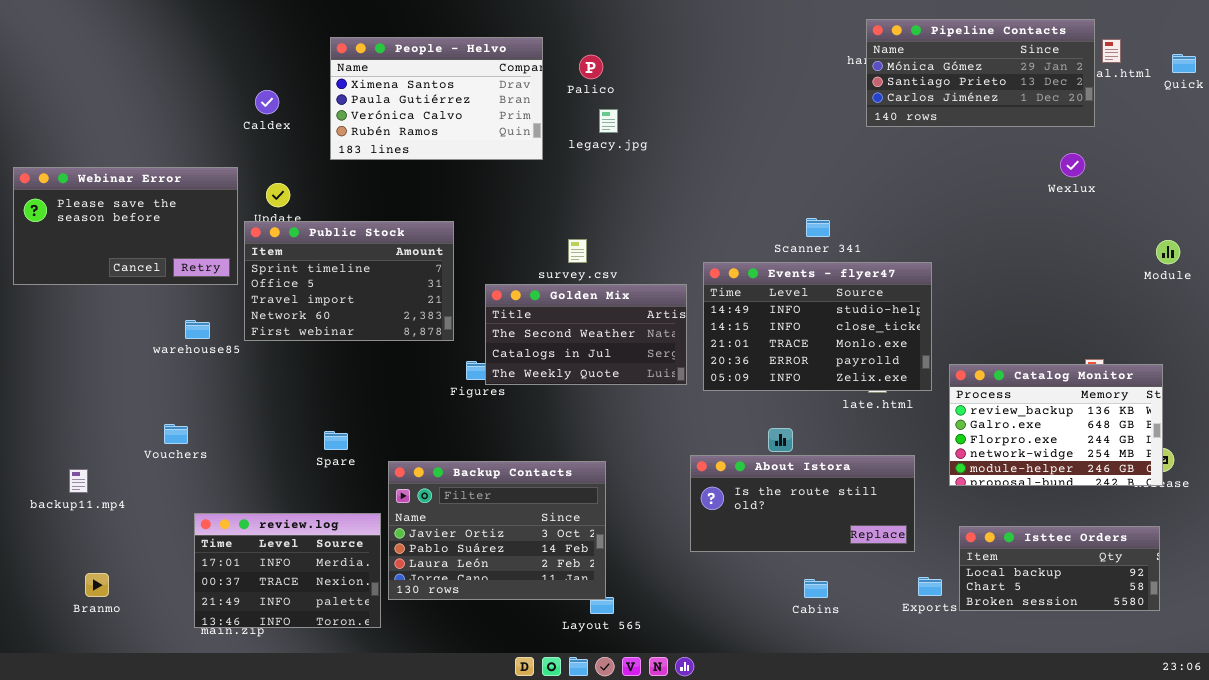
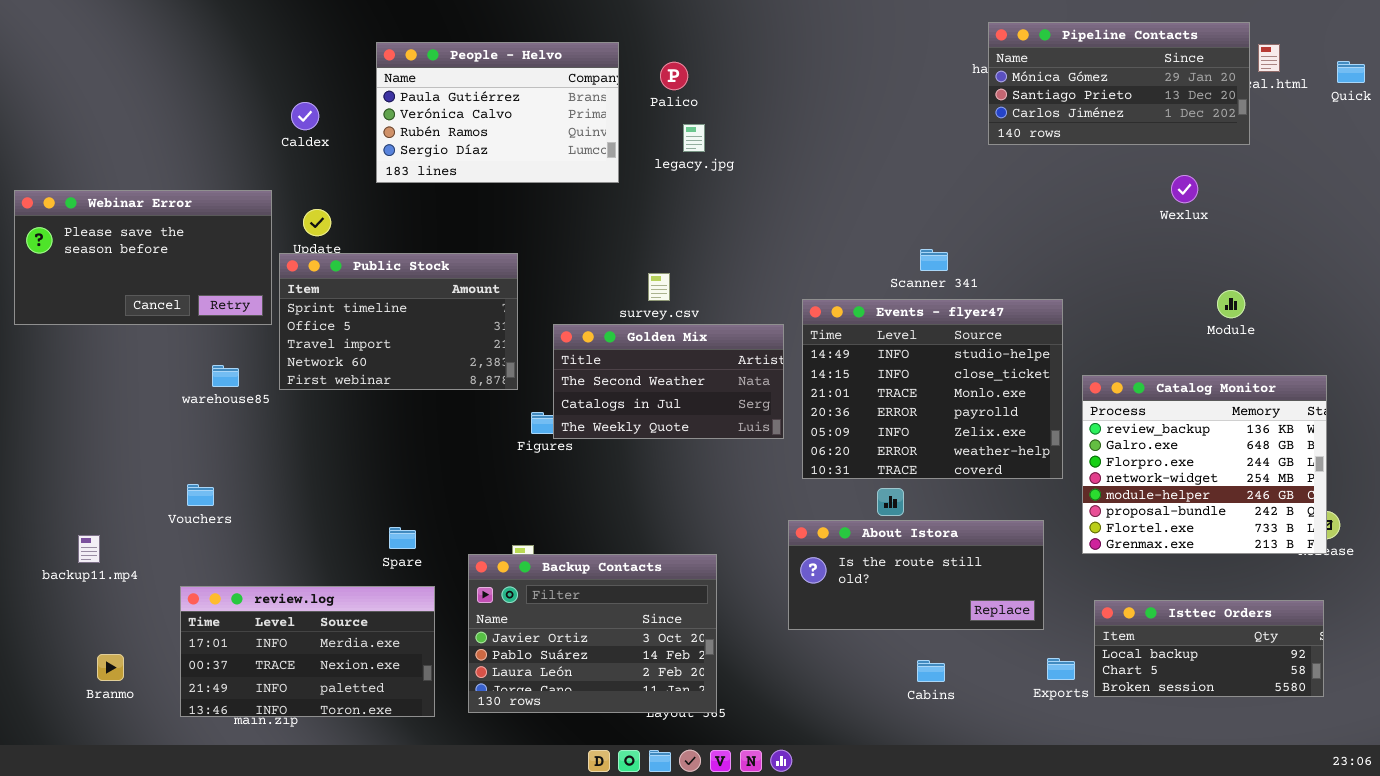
People - Helvo: [330,37,543,160] -> [376,42,619,183], scrolled down 1 row
Wexlux: [1060,153,1085,177] -> [1171,175,1198,203], moved
Module: [1156,240,1180,264] -> [1217,290,1245,318], moved
Events - flyer47: [703,262,932,391] -> [802,299,1063,479], resized
Catalog Monitor: [949,364,1163,486] -> [1082,375,1327,554], resized
Spare: [324,431,348,450] -> [389,527,416,549], moved
Backup Contacts: [388,461,606,600] -> [468,554,717,713], moved
review.log: [194,513,381,628] -> [180,586,435,717], resized

